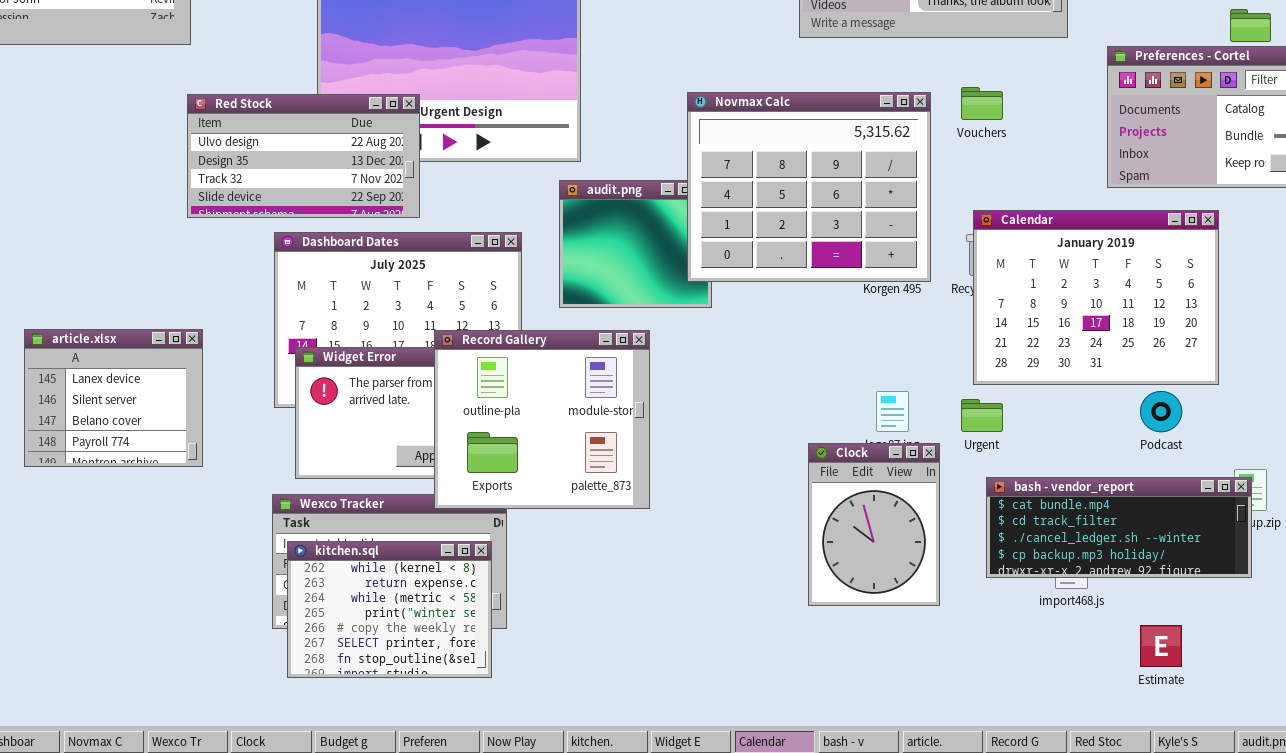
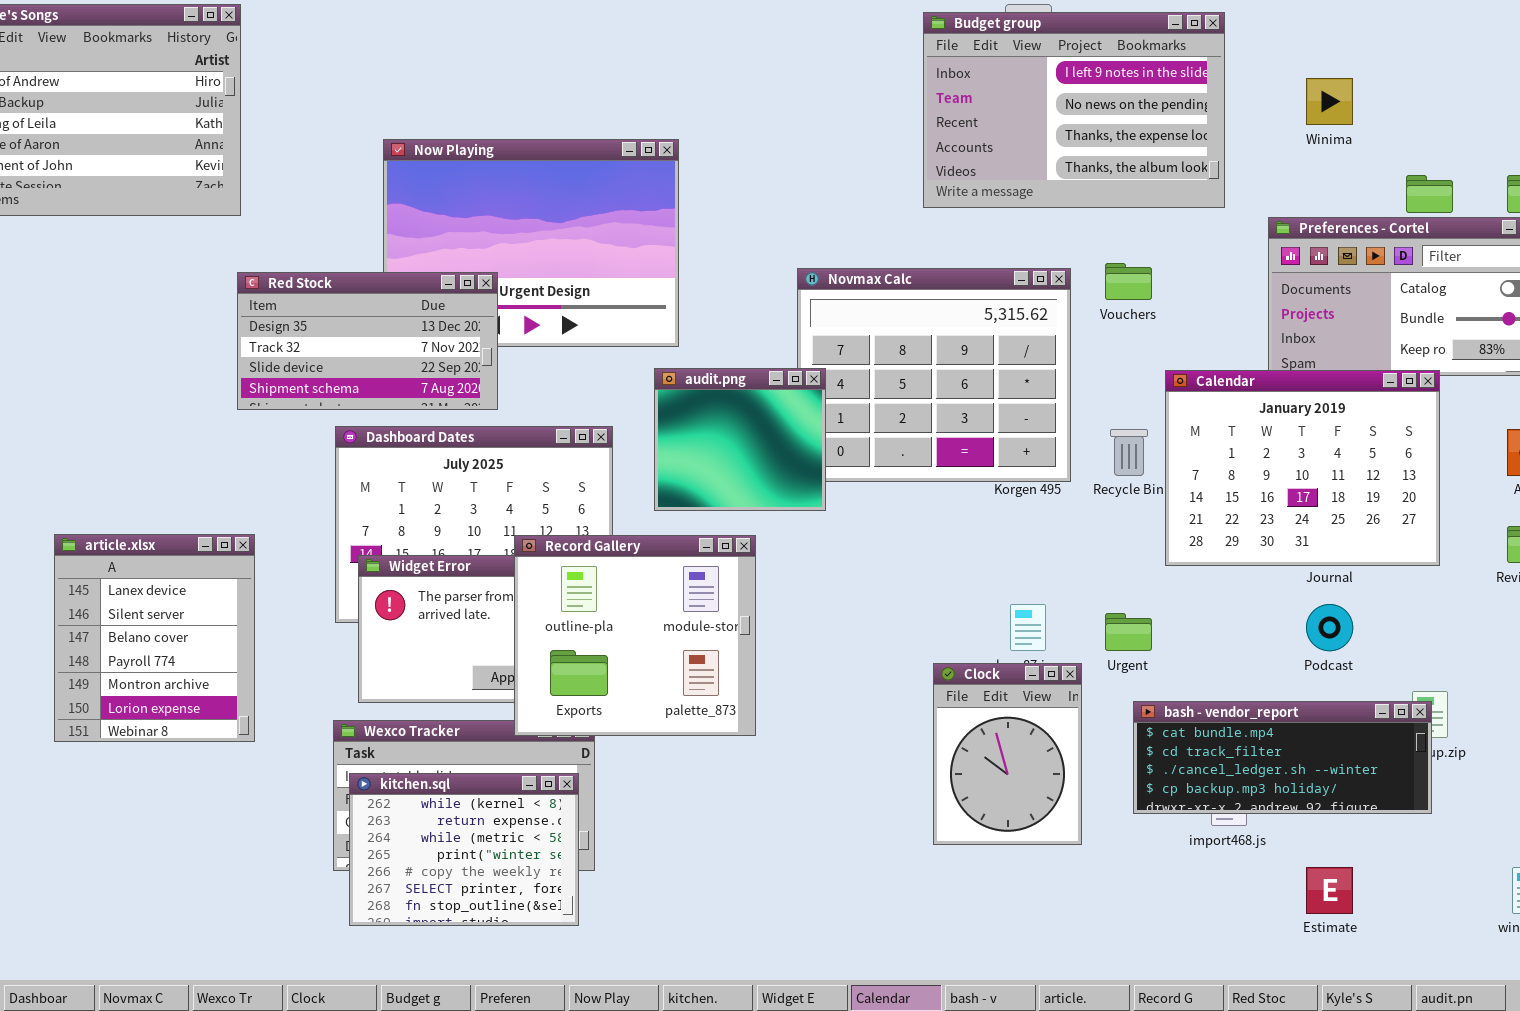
Red Stock: [187,94,420,218] -> [237,272,498,410], scrolled down 1 row
audit.png: [559,180,712,308] -> [654,368,826,511], raised
Calendar: [973,210,1219,385] -> [1165,370,1440,566], moved
article.xlsx: [24,329,203,467] -> [54,534,255,742], resized

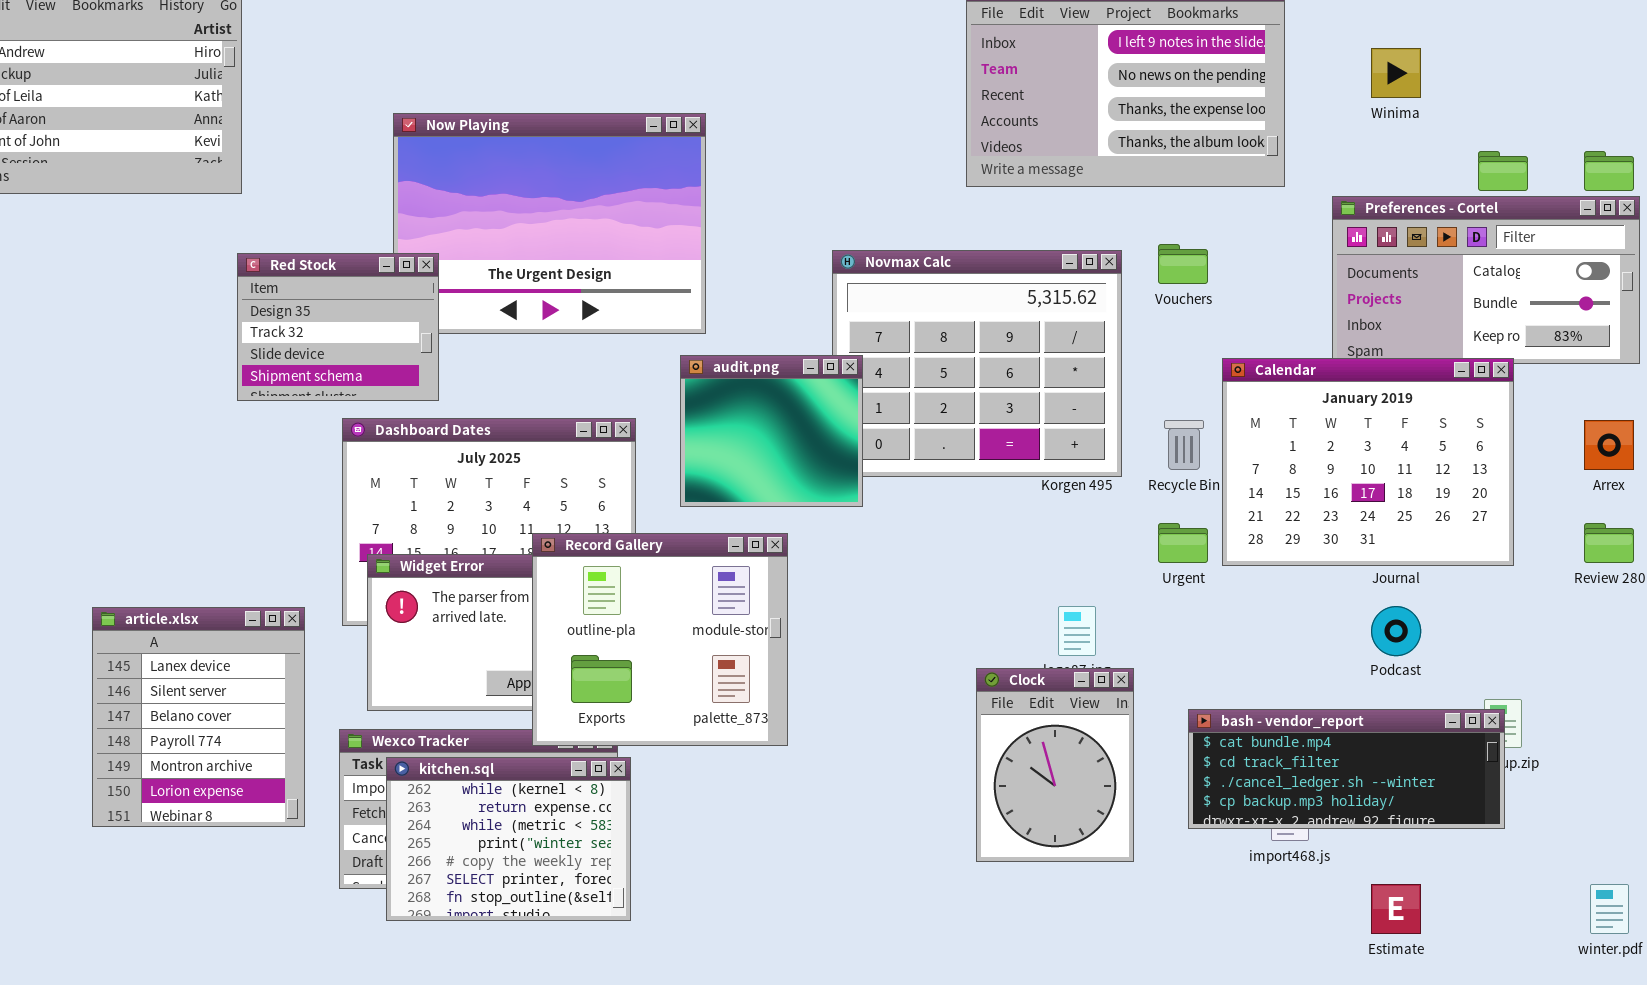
Red Stock: [237,272,498,410] -> [237,253,439,401], resized
article.xlsx: [54,534,255,742] -> [92,607,305,827], moved
Urgent: [1105,613,1152,651] -> [1158,523,1208,563], moved
kitchen.sql: [349,773,579,926] -> [386,757,631,921], moved

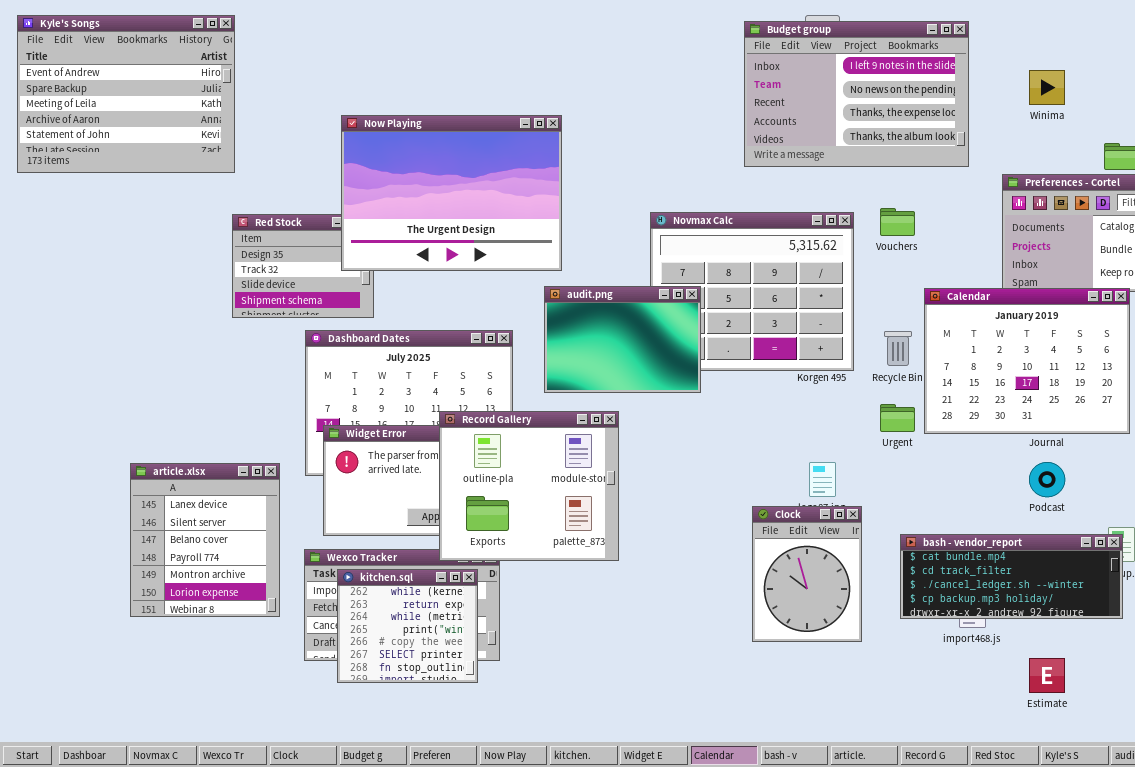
Now Playing: [393,113,706,334] -> [341,115,562,271], raised
audit.png: [680,355,863,507] -> [544,286,701,393], resized
kitchen.sql: [386,757,631,921] -> [337,569,478,683], resized

